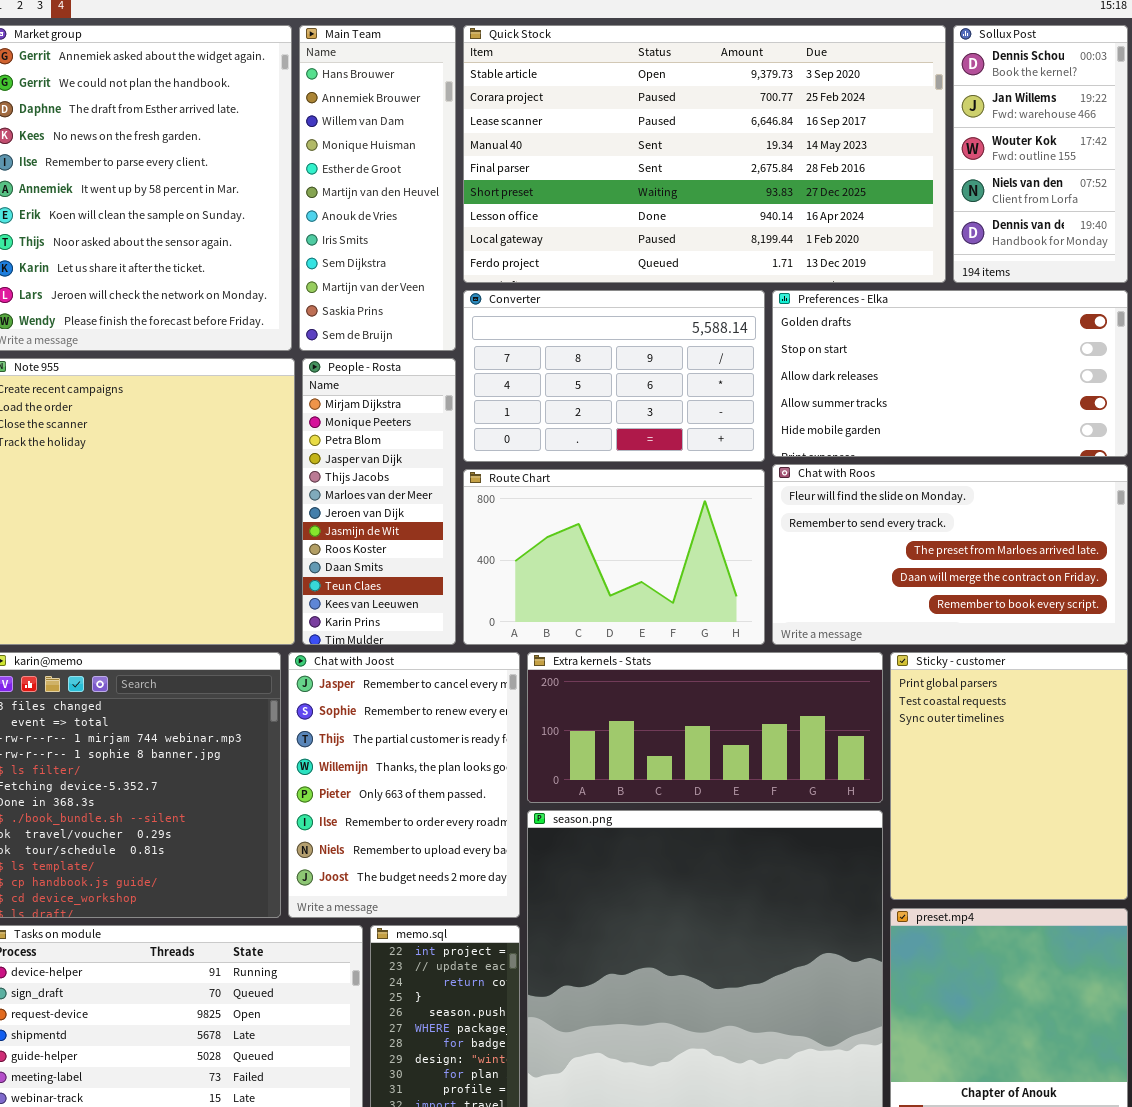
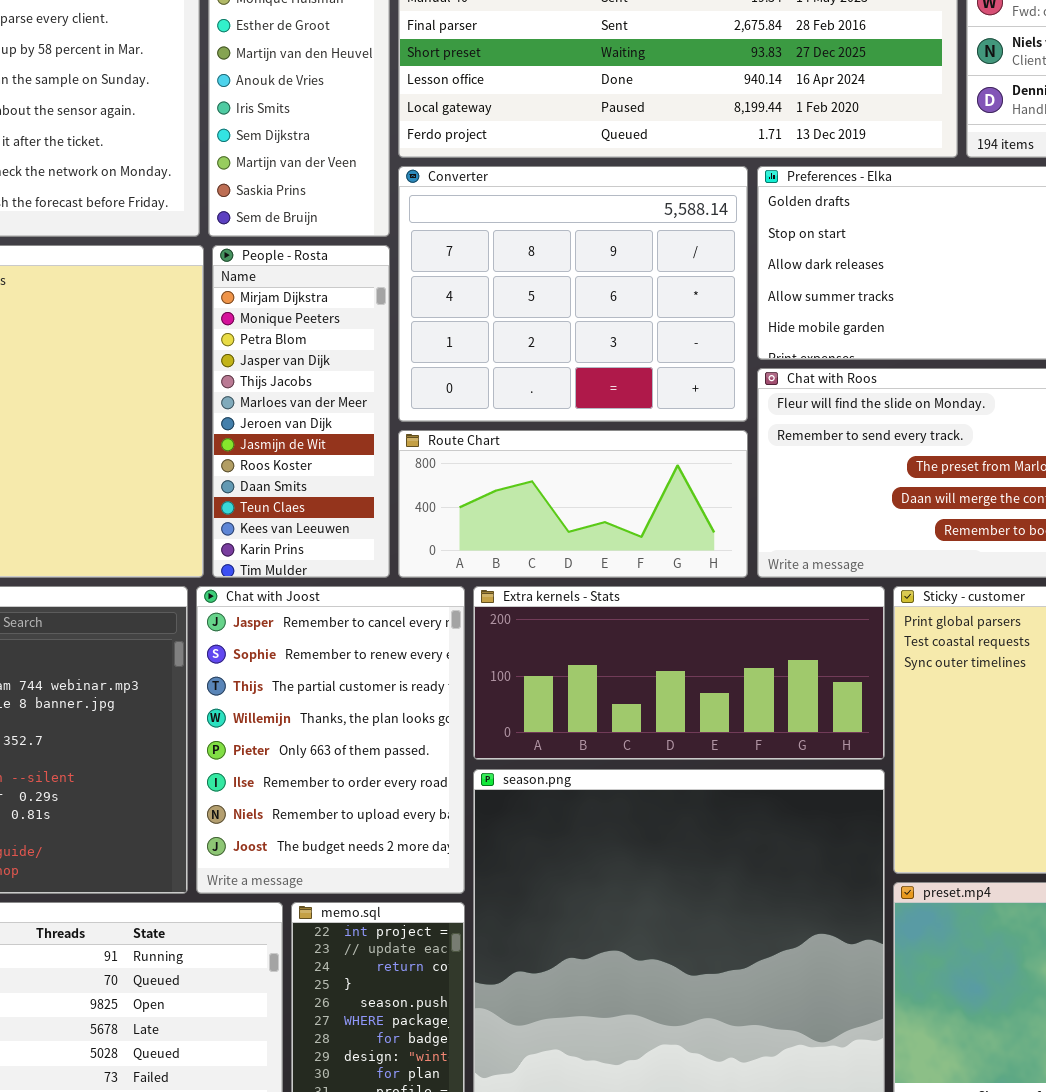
Converter: [463,290,765,462] -> [398,166,748,422], resized
Route Chart: [463,469,765,645] -> [398,430,748,578], resized

